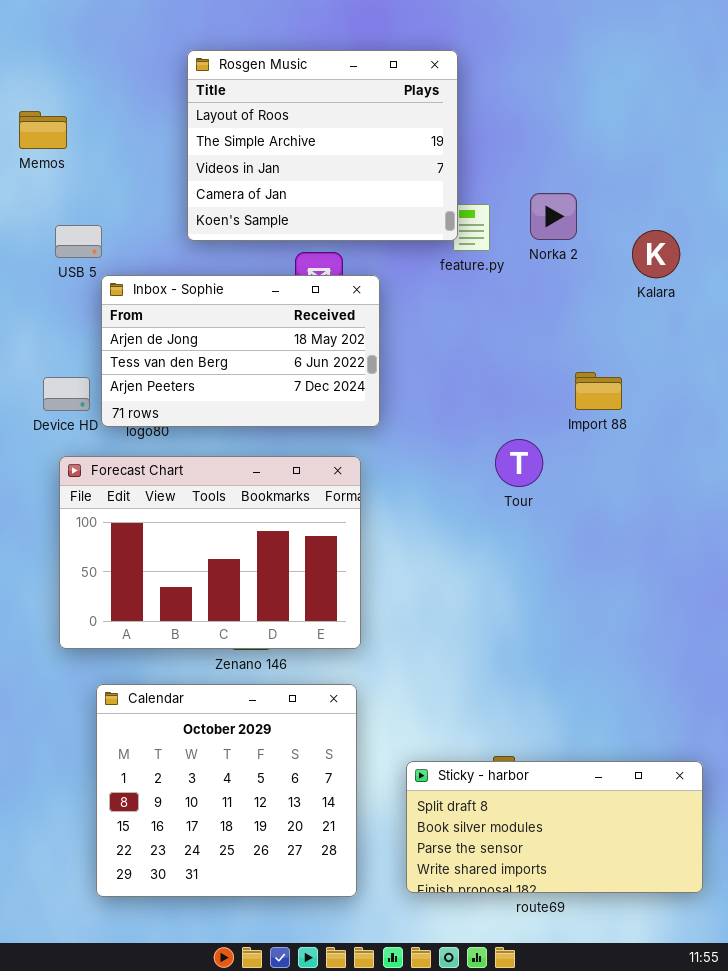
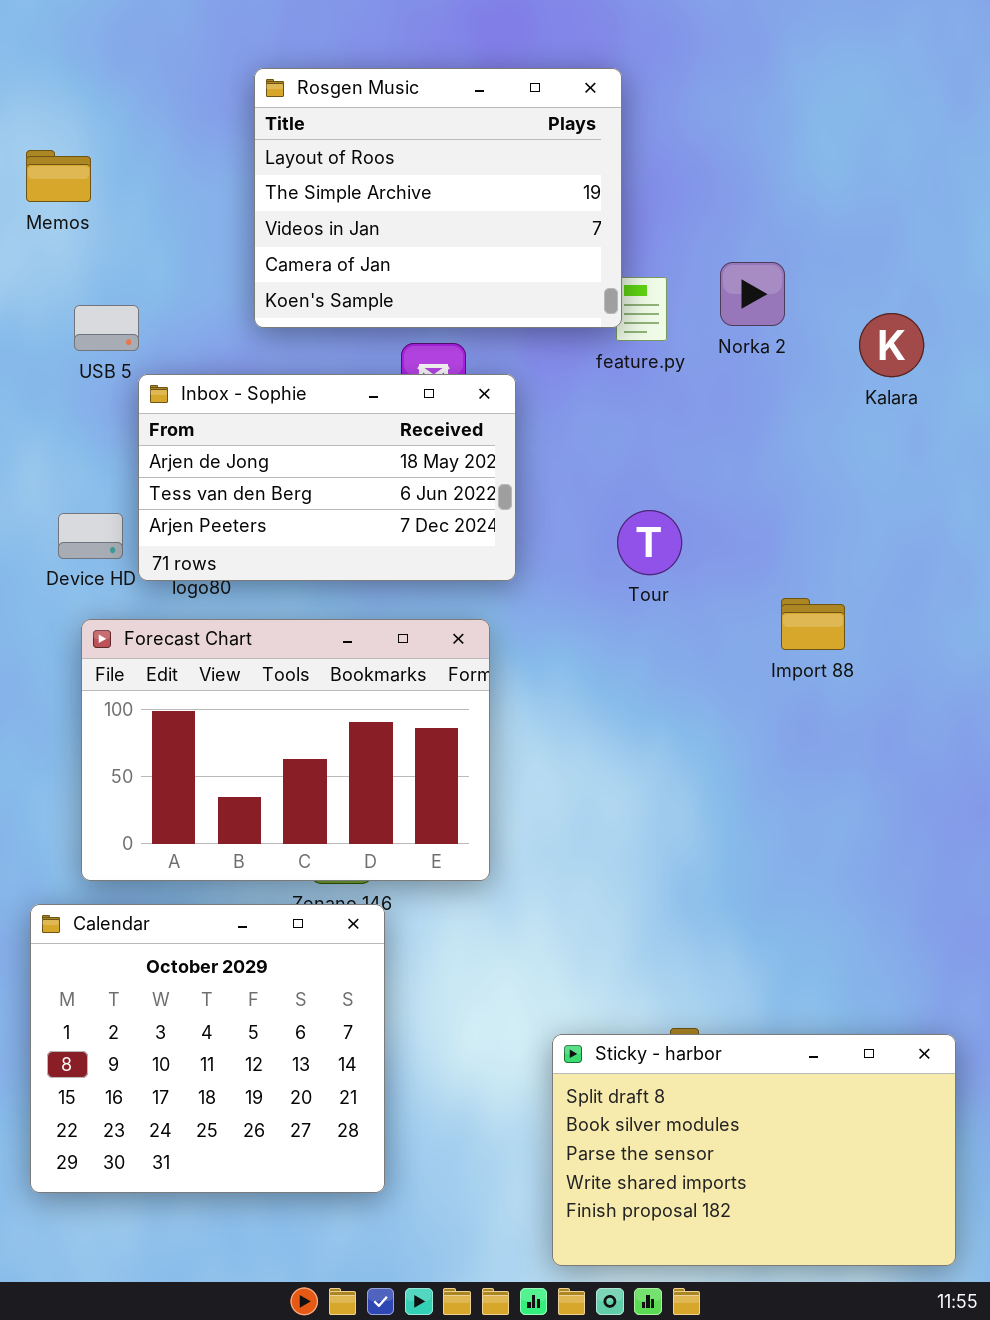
Import 88: [575,372,622,410] -> [781,598,845,650], moved
Tour: [495,439,543,487] -> [617,510,682,575], moved
Calendar: [96,684,357,897] -> [30,904,385,1193], moved
Sticky - harbor: [406,761,703,893] -> [552,1034,956,1266], resized

